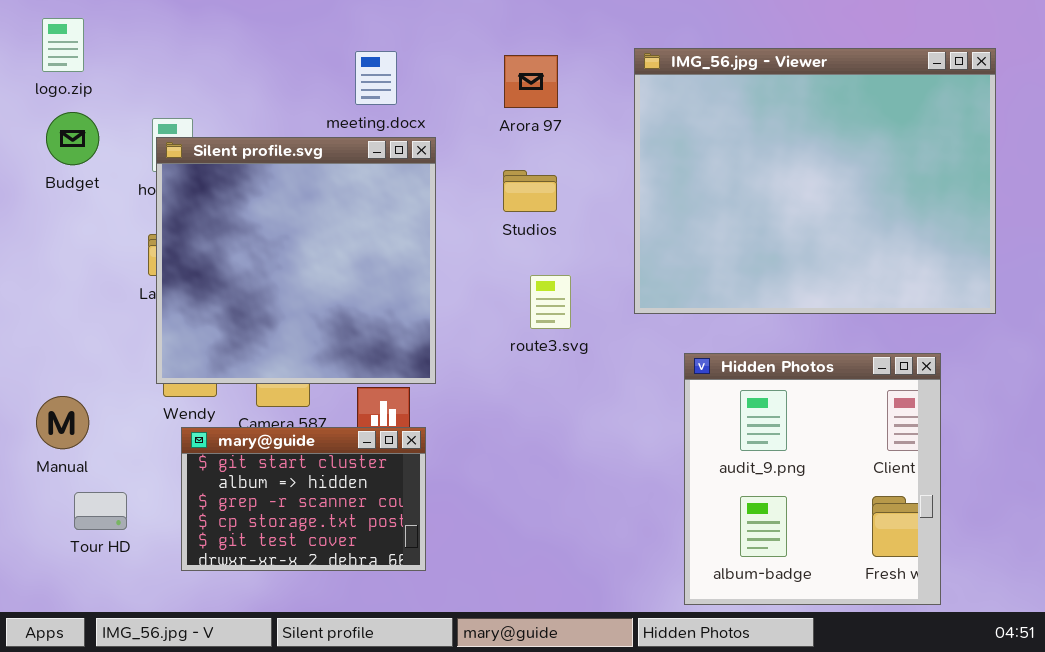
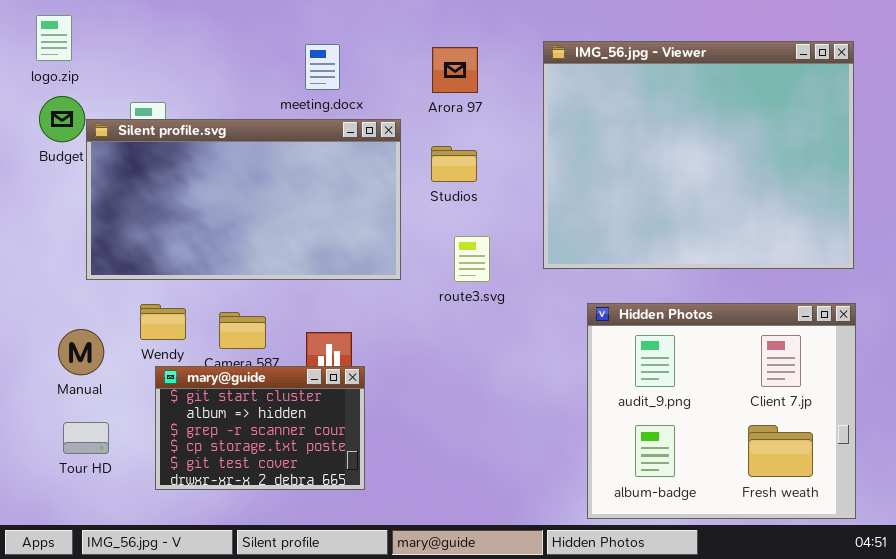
Silent profile.svg: [156,137,436,384] -> [86,119,401,280], moved, resized
Hidden Photos: [684,353,941,605] -> [587,303,856,519], resized
Manual: [36,396,89,449] -> [58,329,104,375], moved

